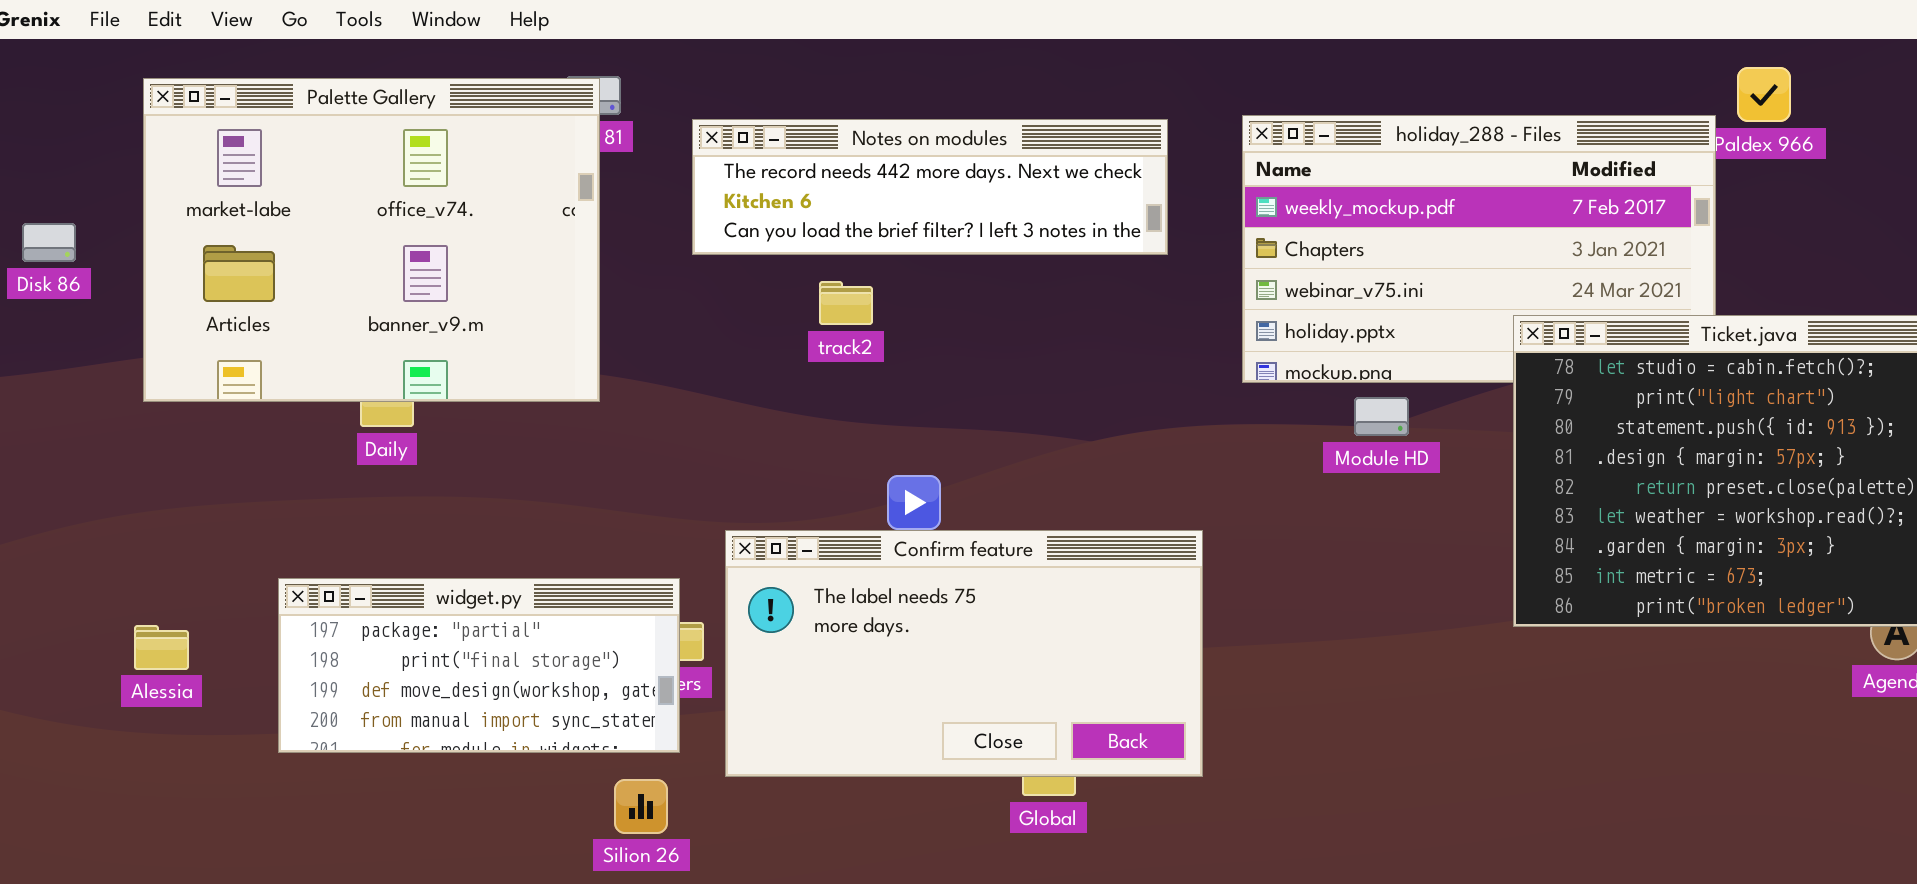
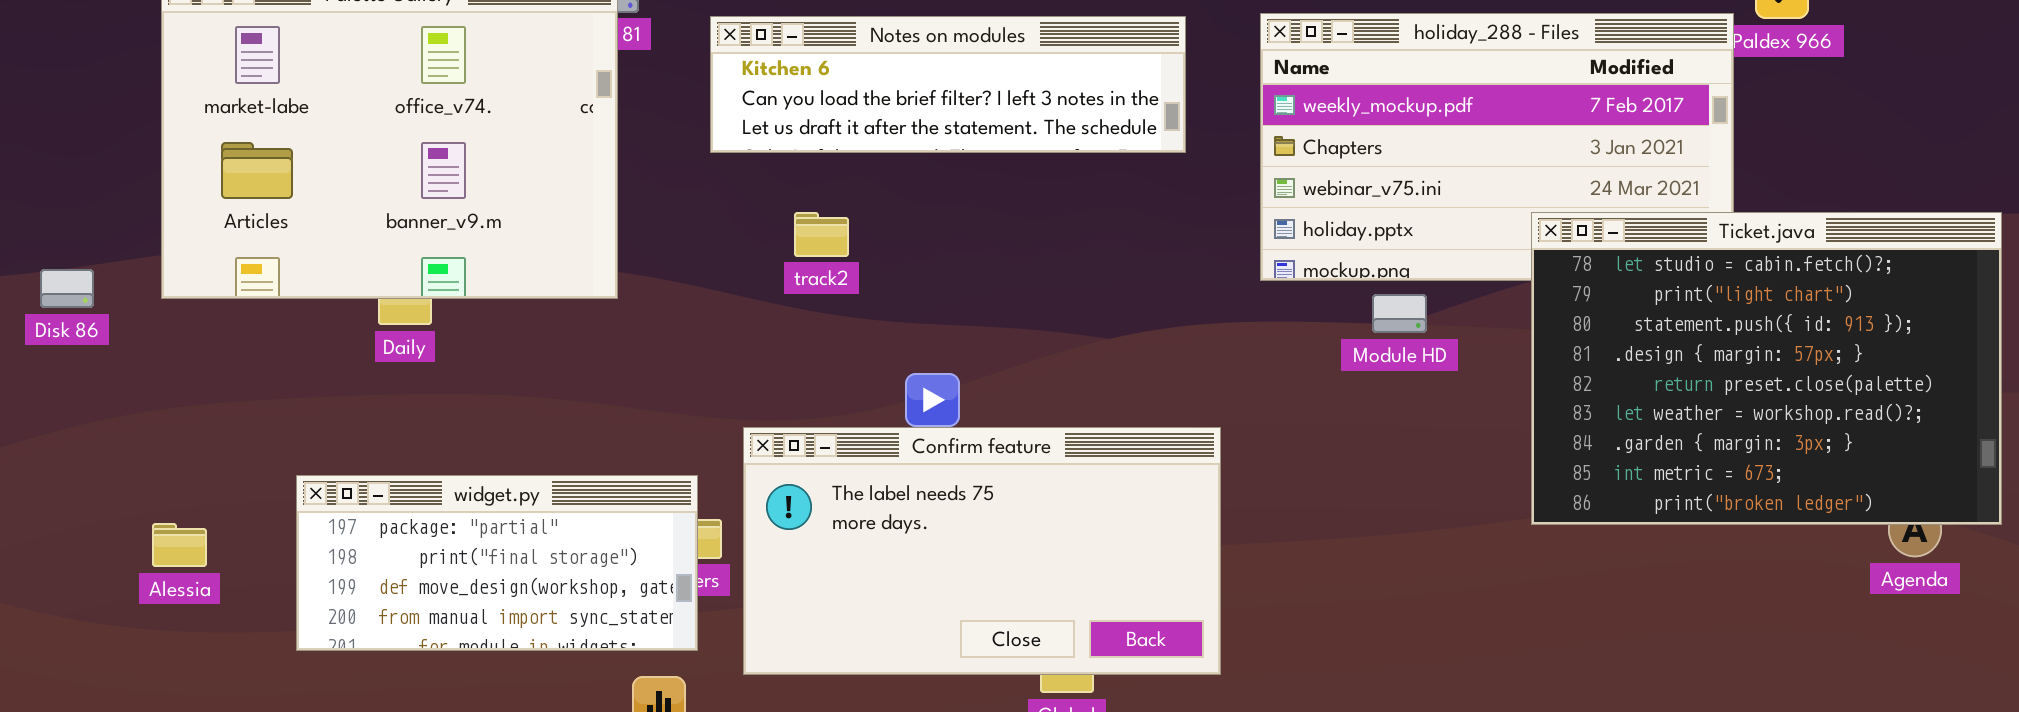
Notes on modules: [692,119,1168,255] -> [710,16,1186,153], scrolled down 1 row
Disk 86: [22,223,76,262] -> [40,269,94,308], moved
track2: [819,281,873,325] -> [794,212,849,257], moved

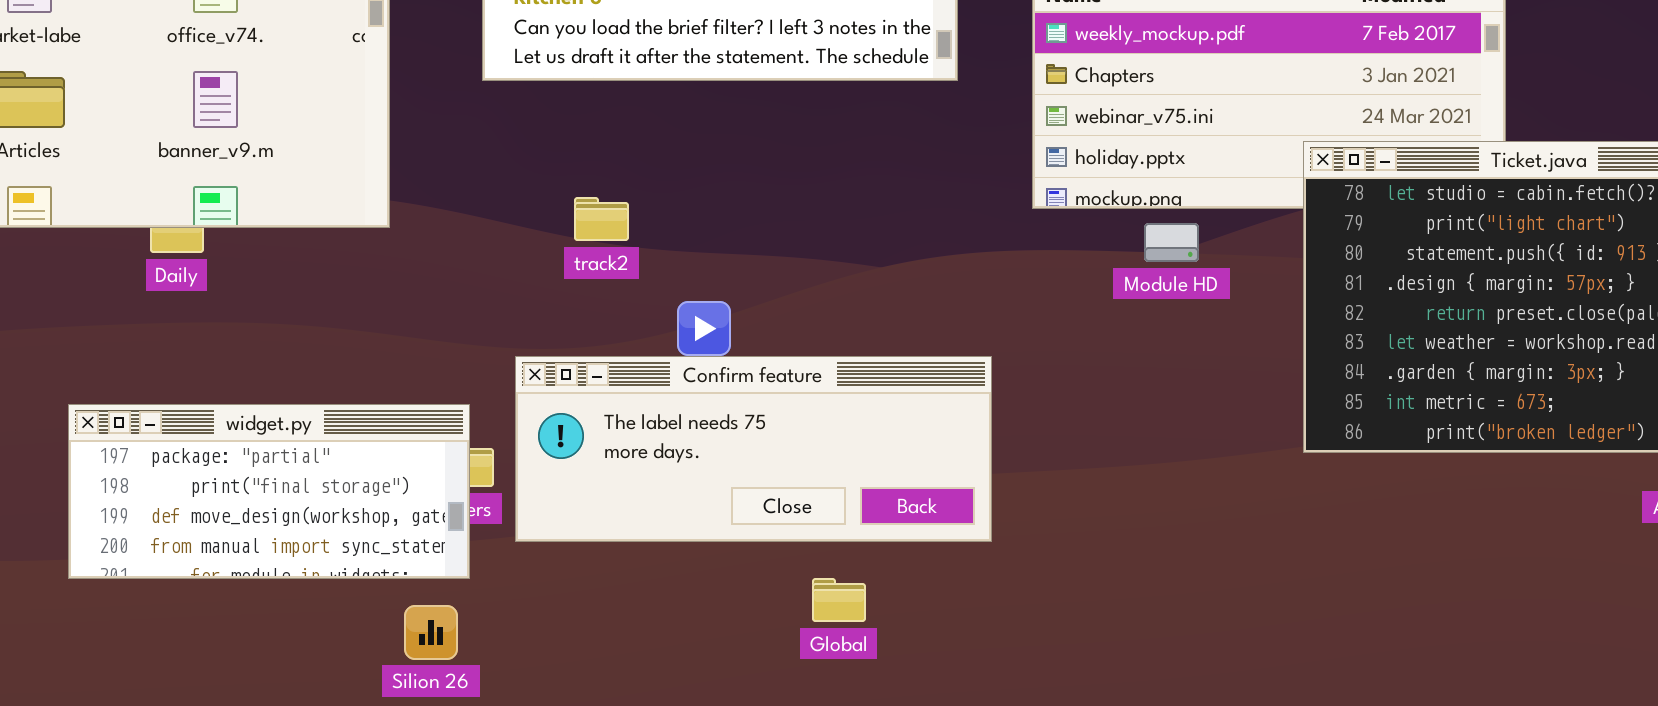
track2: [794,212,849,257] -> [574,197,629,241], moved
Confirm feature: [743,427,1221,675] -> [515,356,992,542], resized

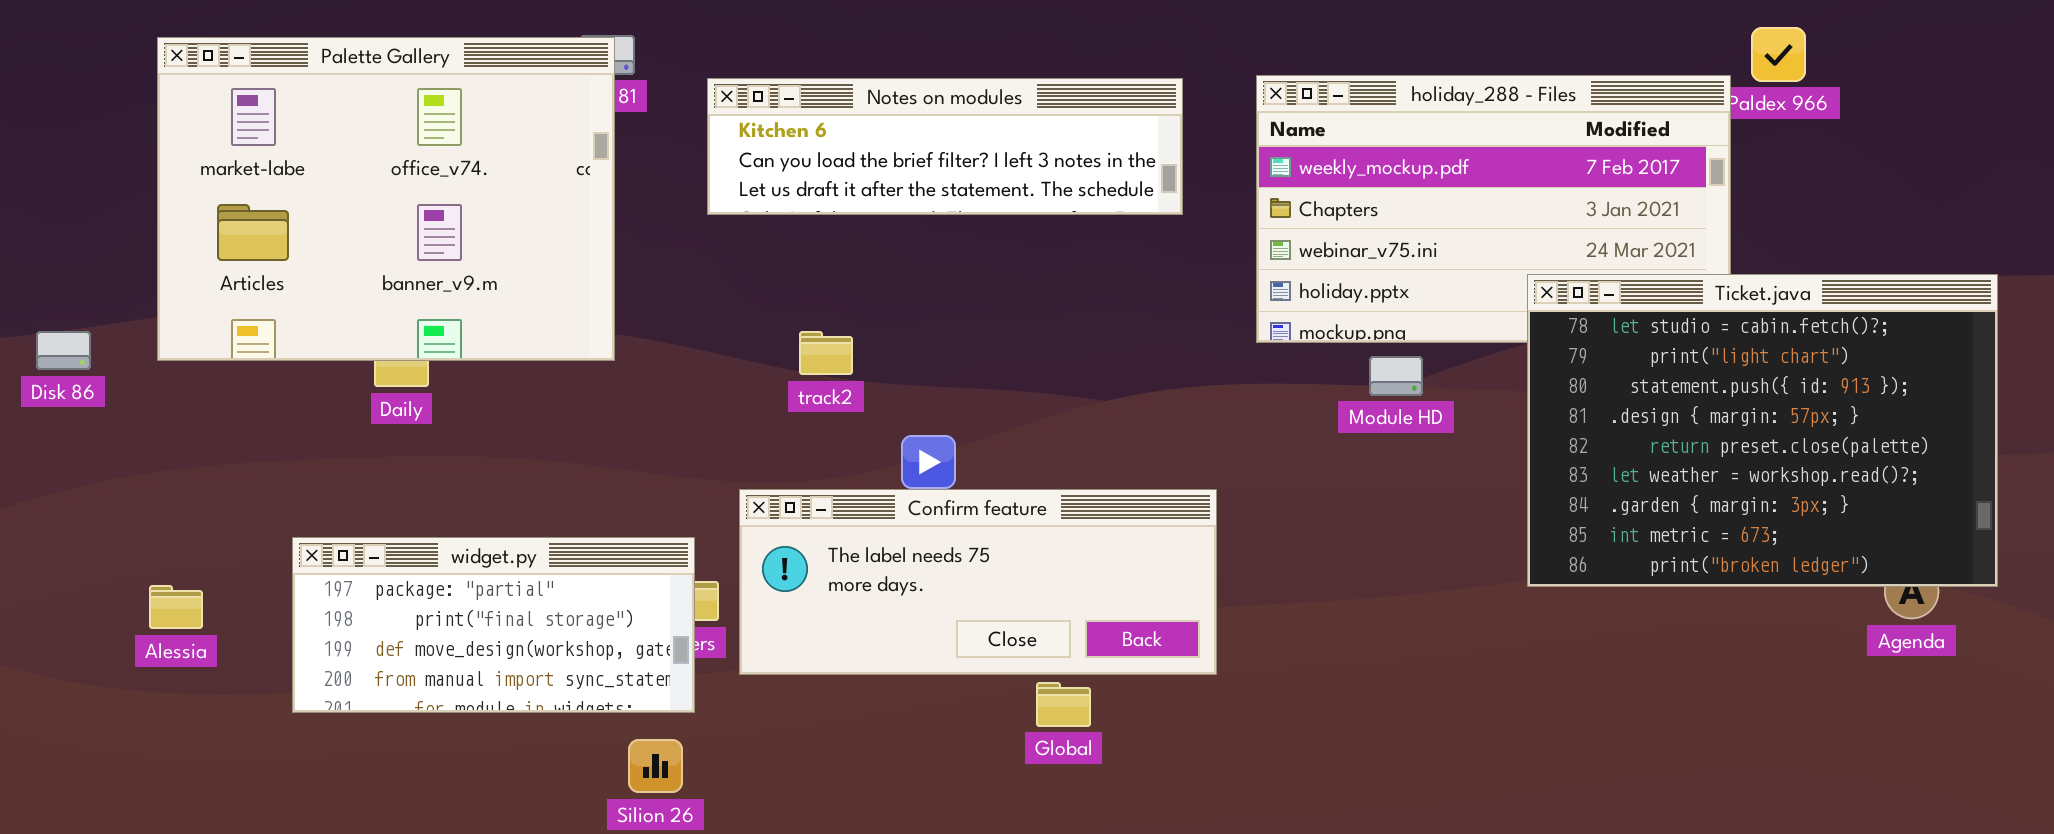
Global: [812,578,866,622] -> [1036,682,1091,727], moved

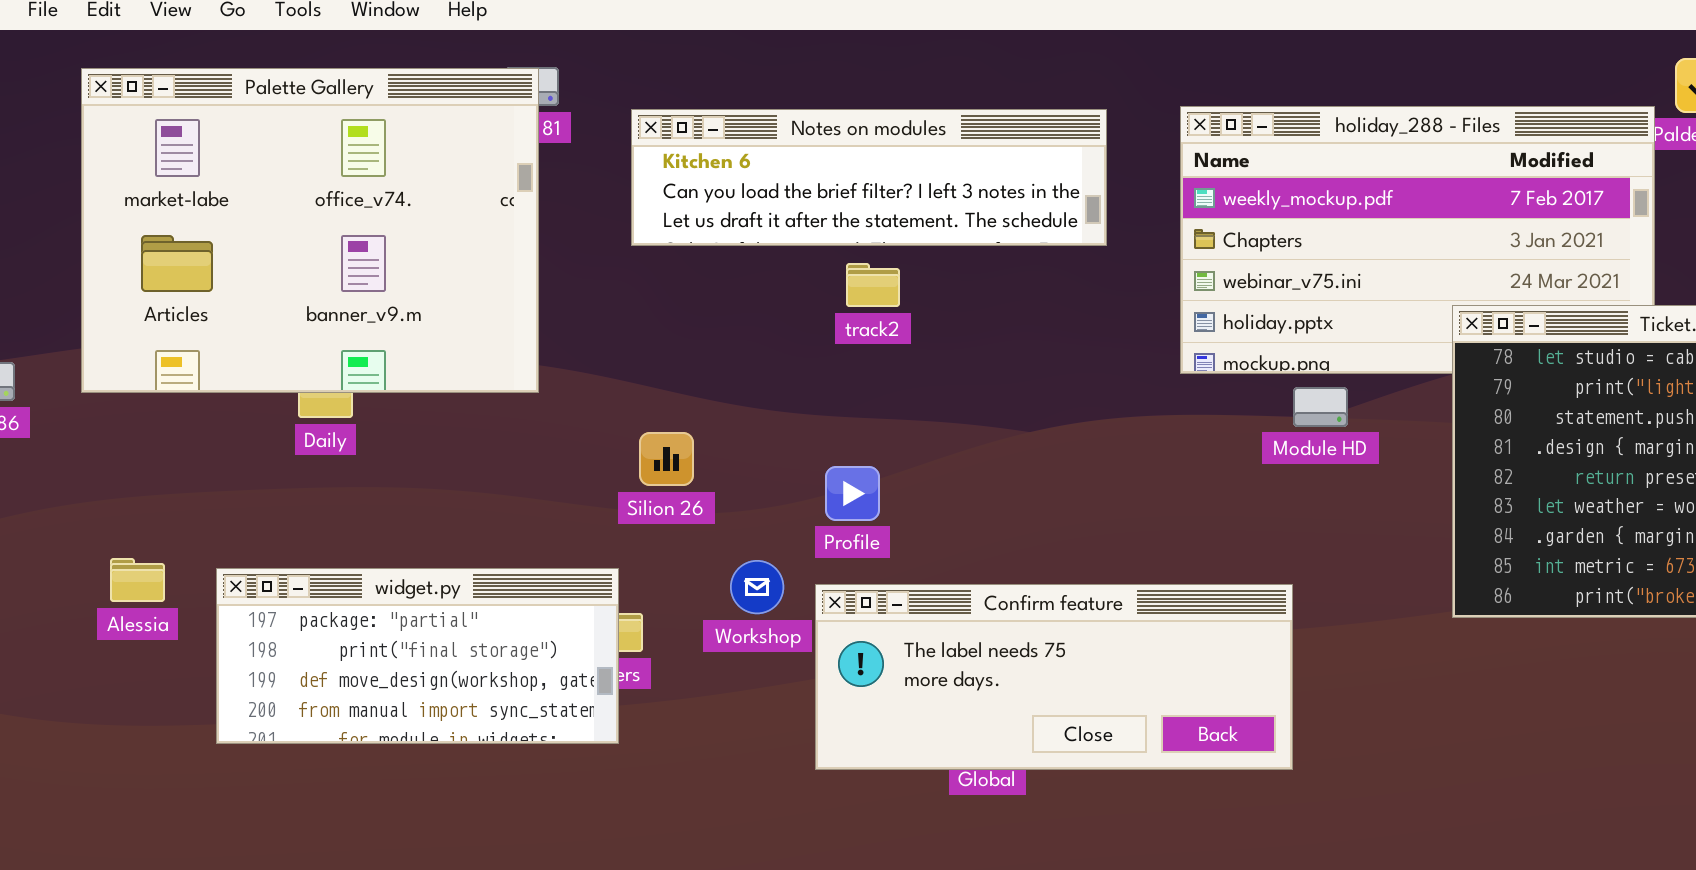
track2: [799,331,853,375] -> [846,263,900,307], moved
Confirm feature: [739,489,1217,675] -> [815,584,1293,770], moved
Alessia: [149,585,203,629] -> [110,558,165,602], moved
Silion 26: [628,739,683,793] -> [639,432,694,486], moved

